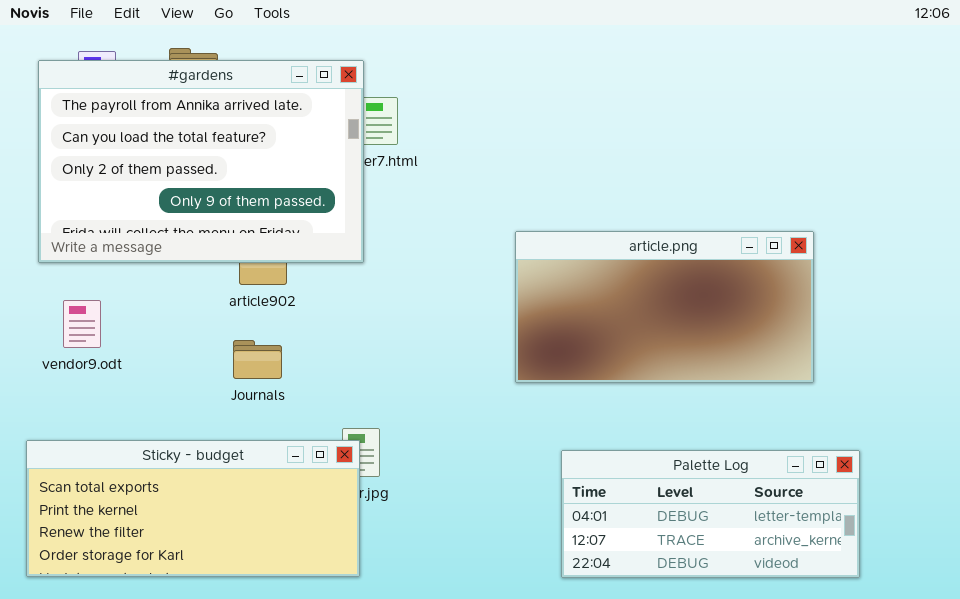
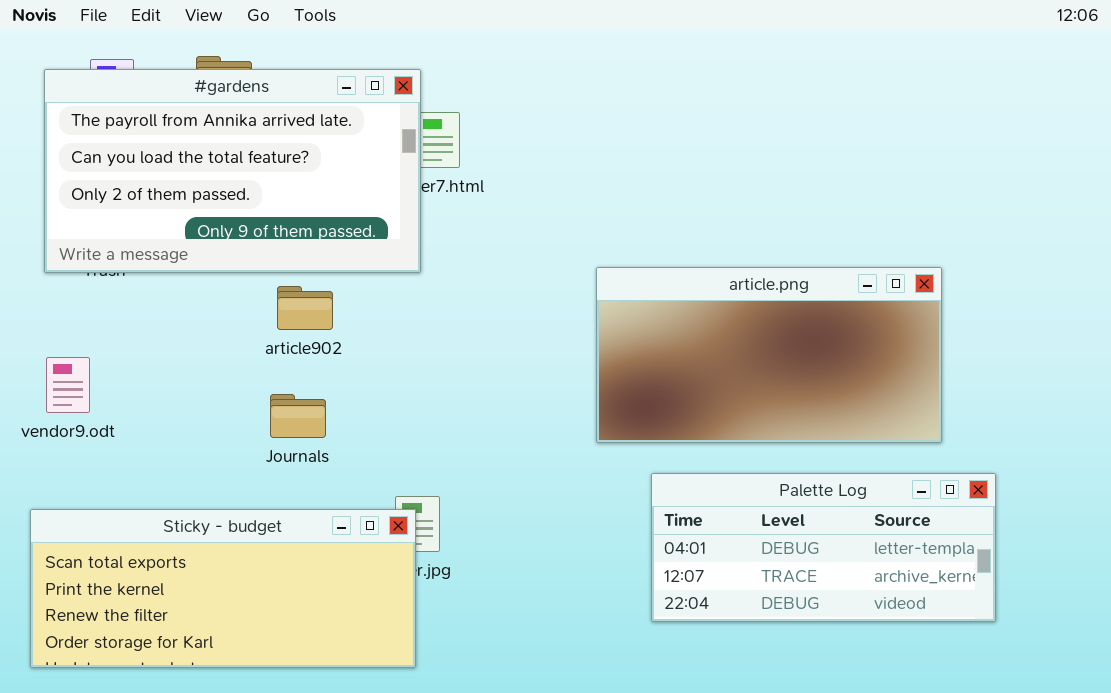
#gardens: [38,60,364,263] -> [44,69,421,273], resized
vendor9.odt: [63,300,101,348] -> [46,357,90,413], moved
Palette Log: [561,450,860,578] -> [651,473,996,622], moved

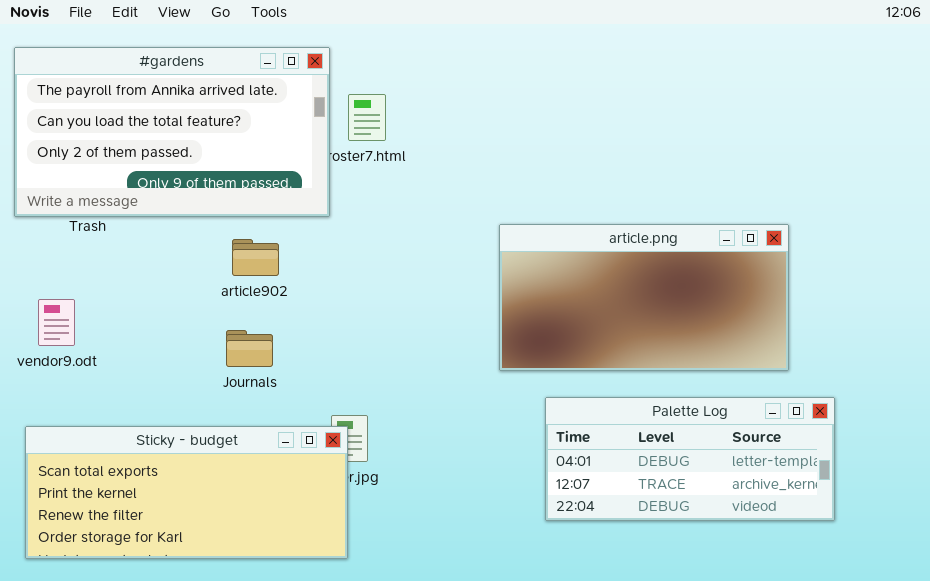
#gardens: [44,69,421,273] -> [14,47,330,217], moved

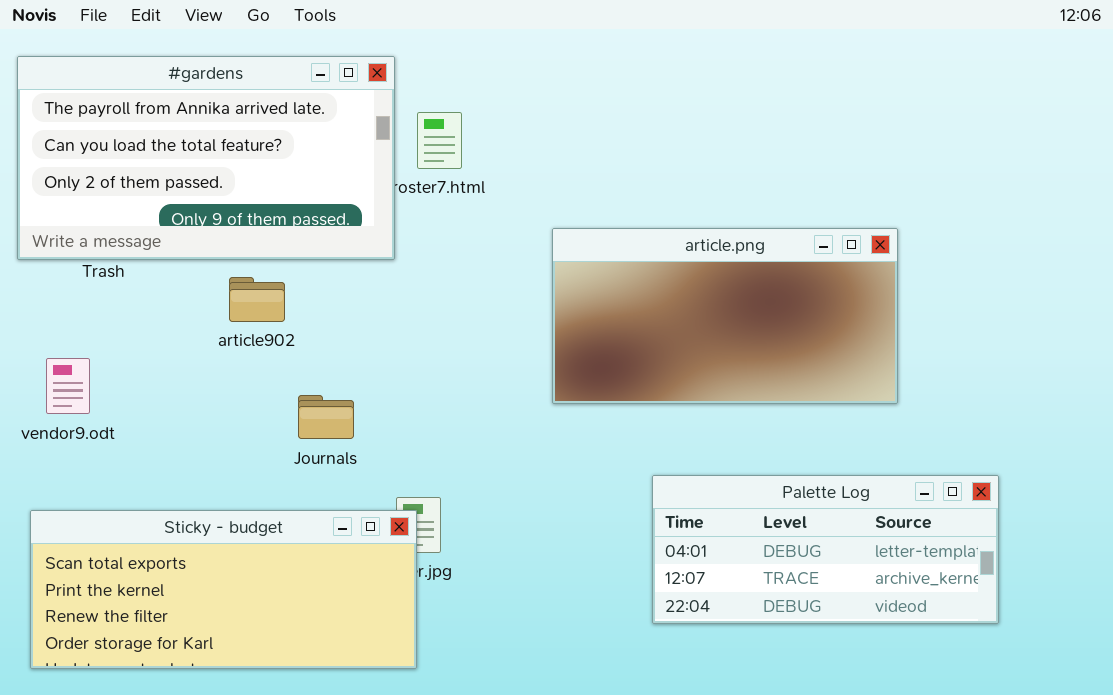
article.png: [499,224,789,371] -> [552,228,898,404], moved
article902: [232,239,279,276] -> [229,277,285,322], moved
Journals: [226,330,273,367] -> [298,395,354,439], moved

